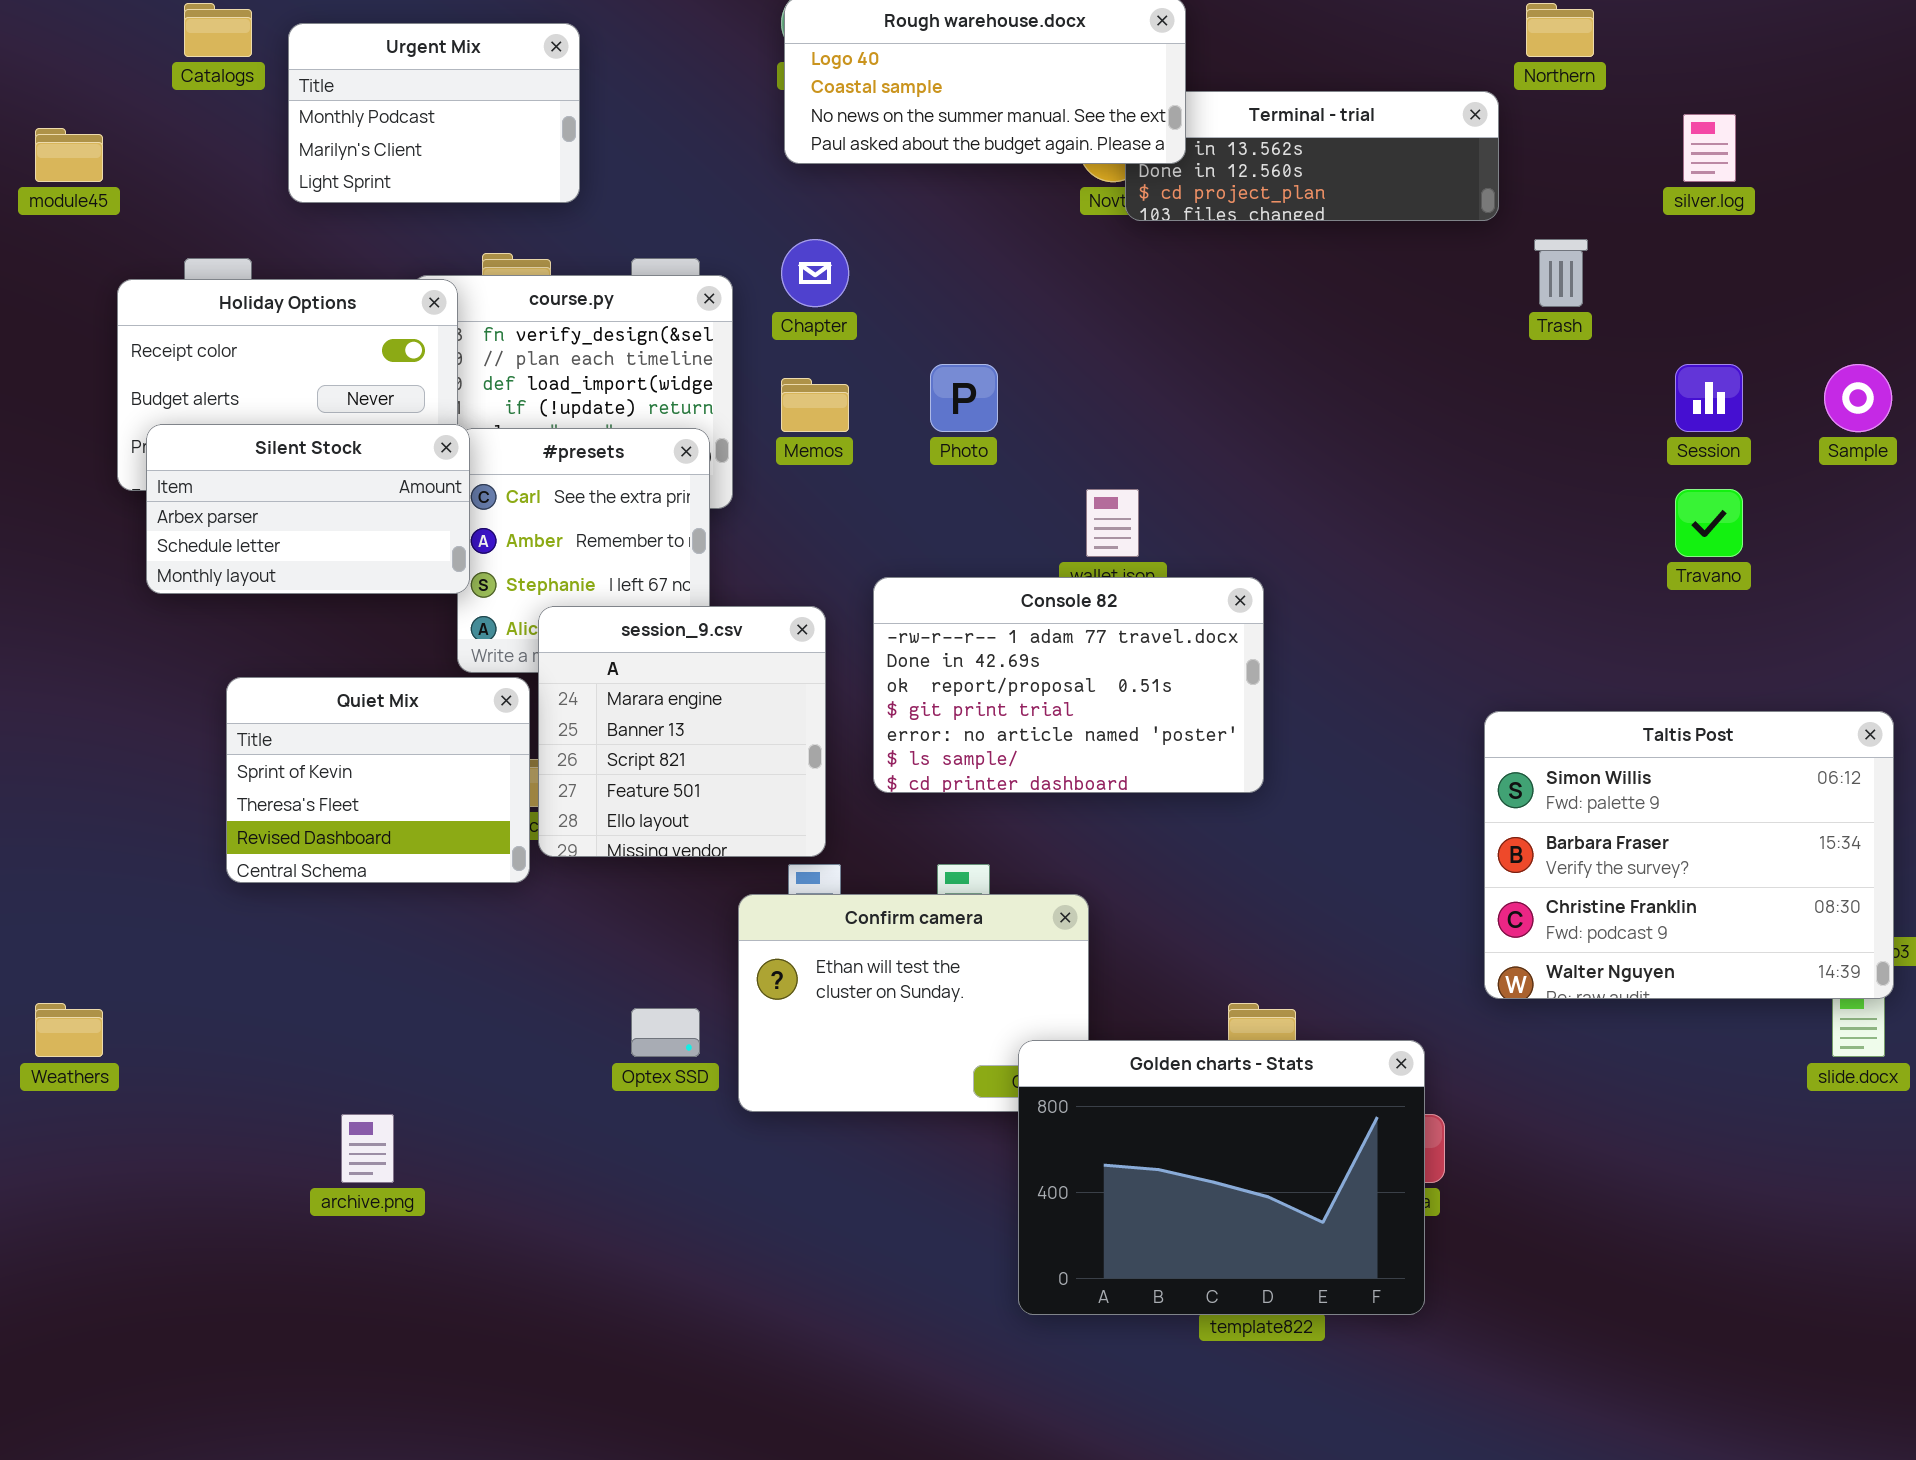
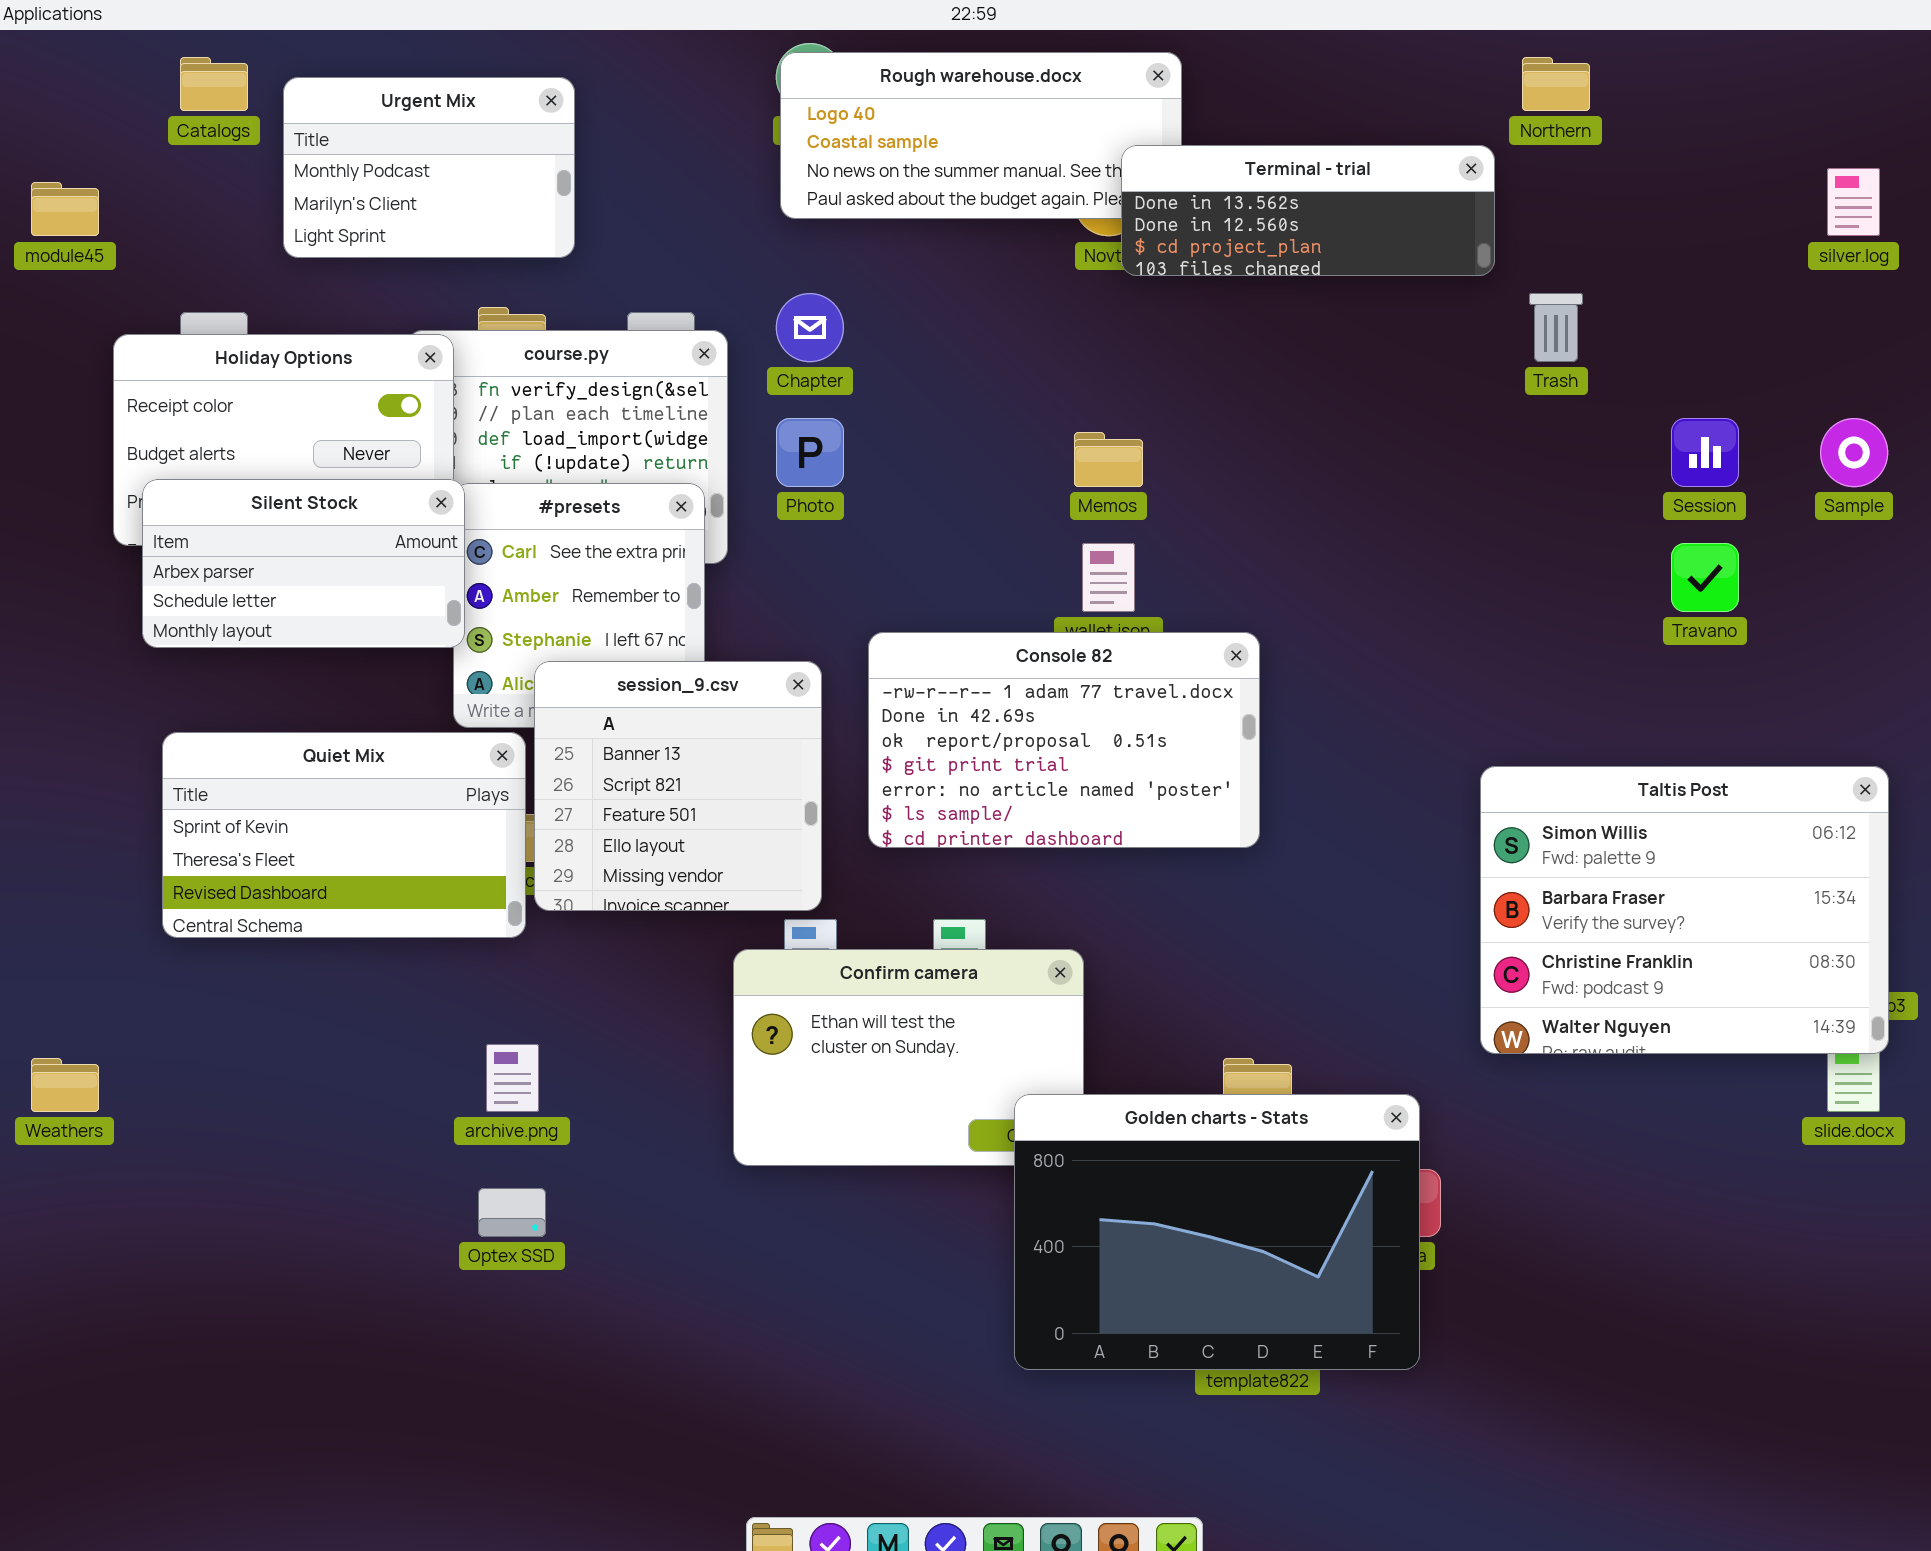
Terminal - trial: [1125,91,1499,221] -> [1121,145,1495,276], raised
silver.log: [1683,114,1736,182] -> [1827,168,1880,236], moved
Photo: [930,364,998,432] -> [776,418,844,487], moved
Memos: [781,378,849,432] -> [1074,432,1143,487], moved
session_9.csv: [538,606,826,857] -> [534,661,822,911], scrolled down 1 row
Quiet Mix: [226,677,530,883] -> [162,732,526,938], resized
Optex SSD: [631,1008,700,1057] -> [478,1188,546,1237], moved
archive.png: [341,1114,394,1183] -> [486,1044,539,1112], moved

